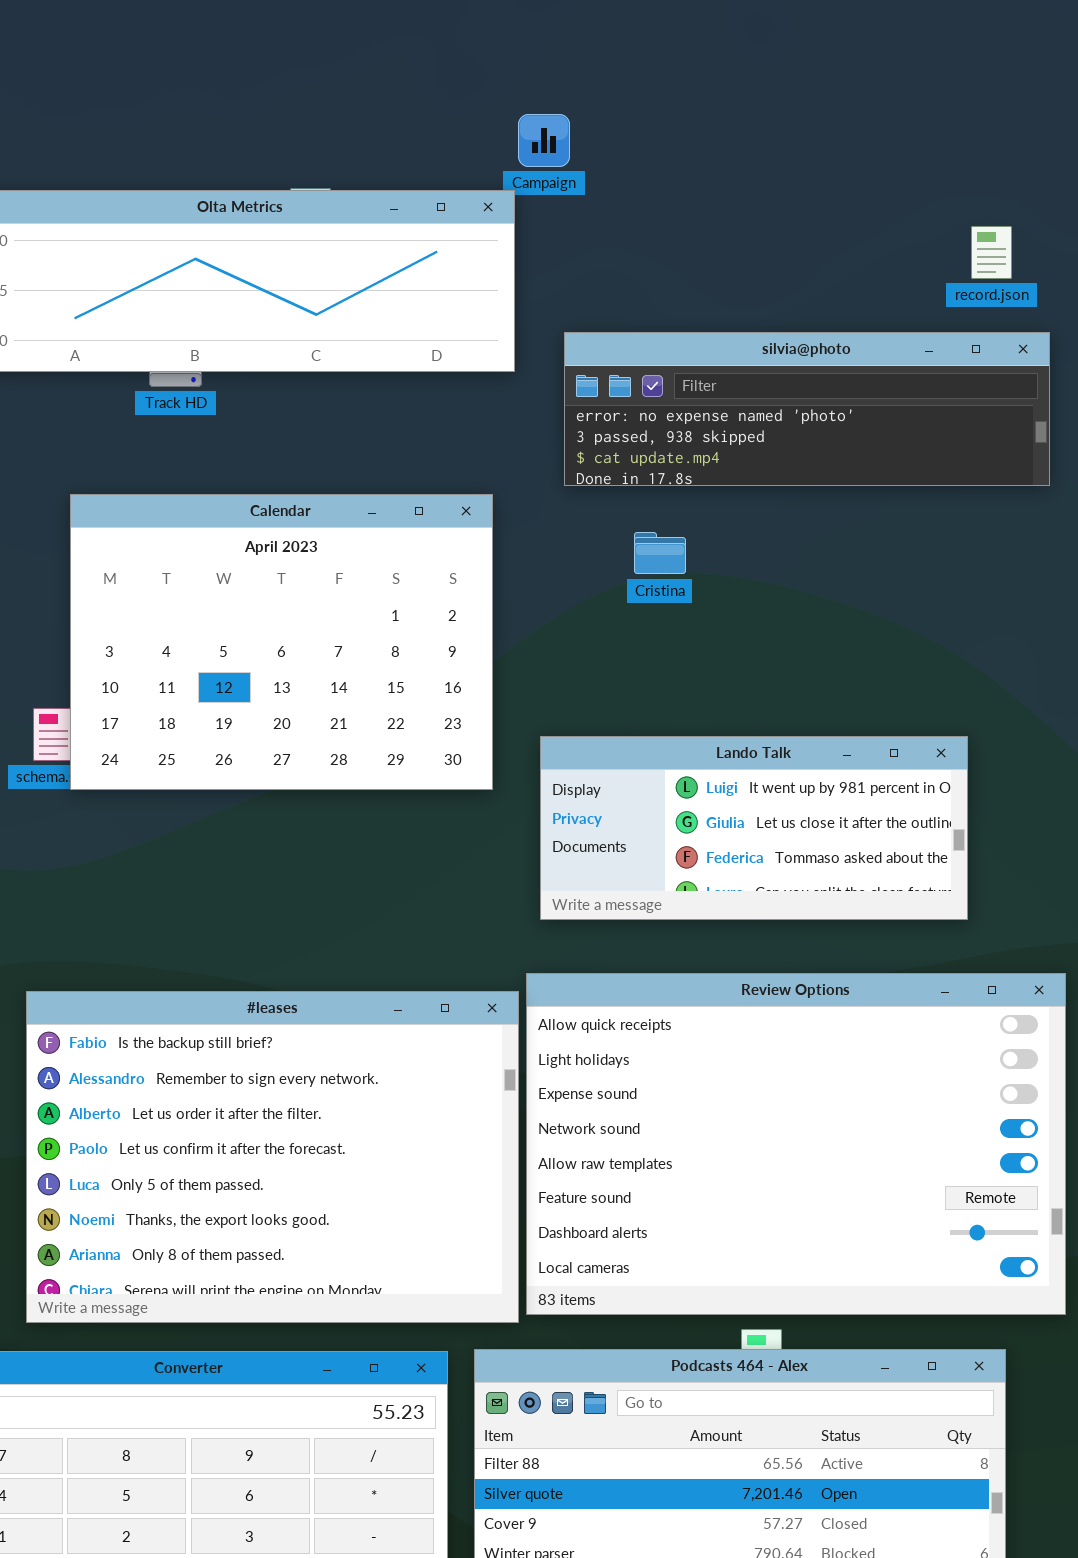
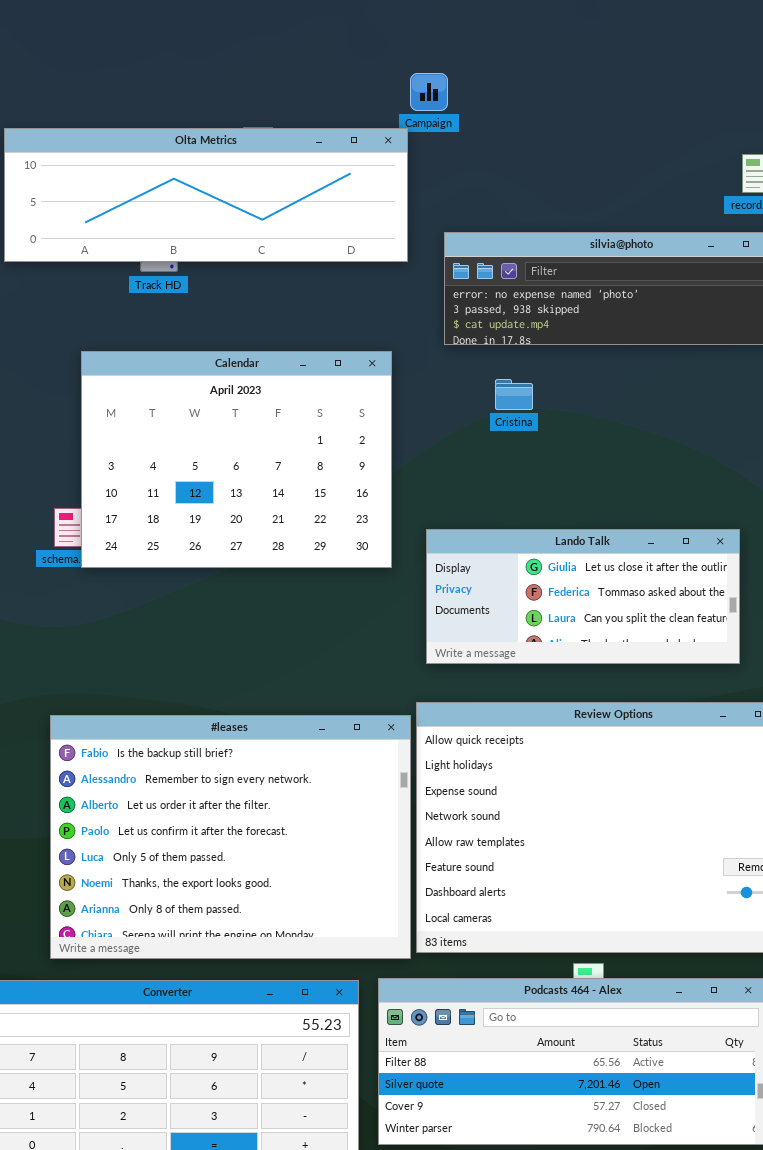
Lando Talk: [540,736,968,920] -> [426,529,740,664], scrolled down 1 row

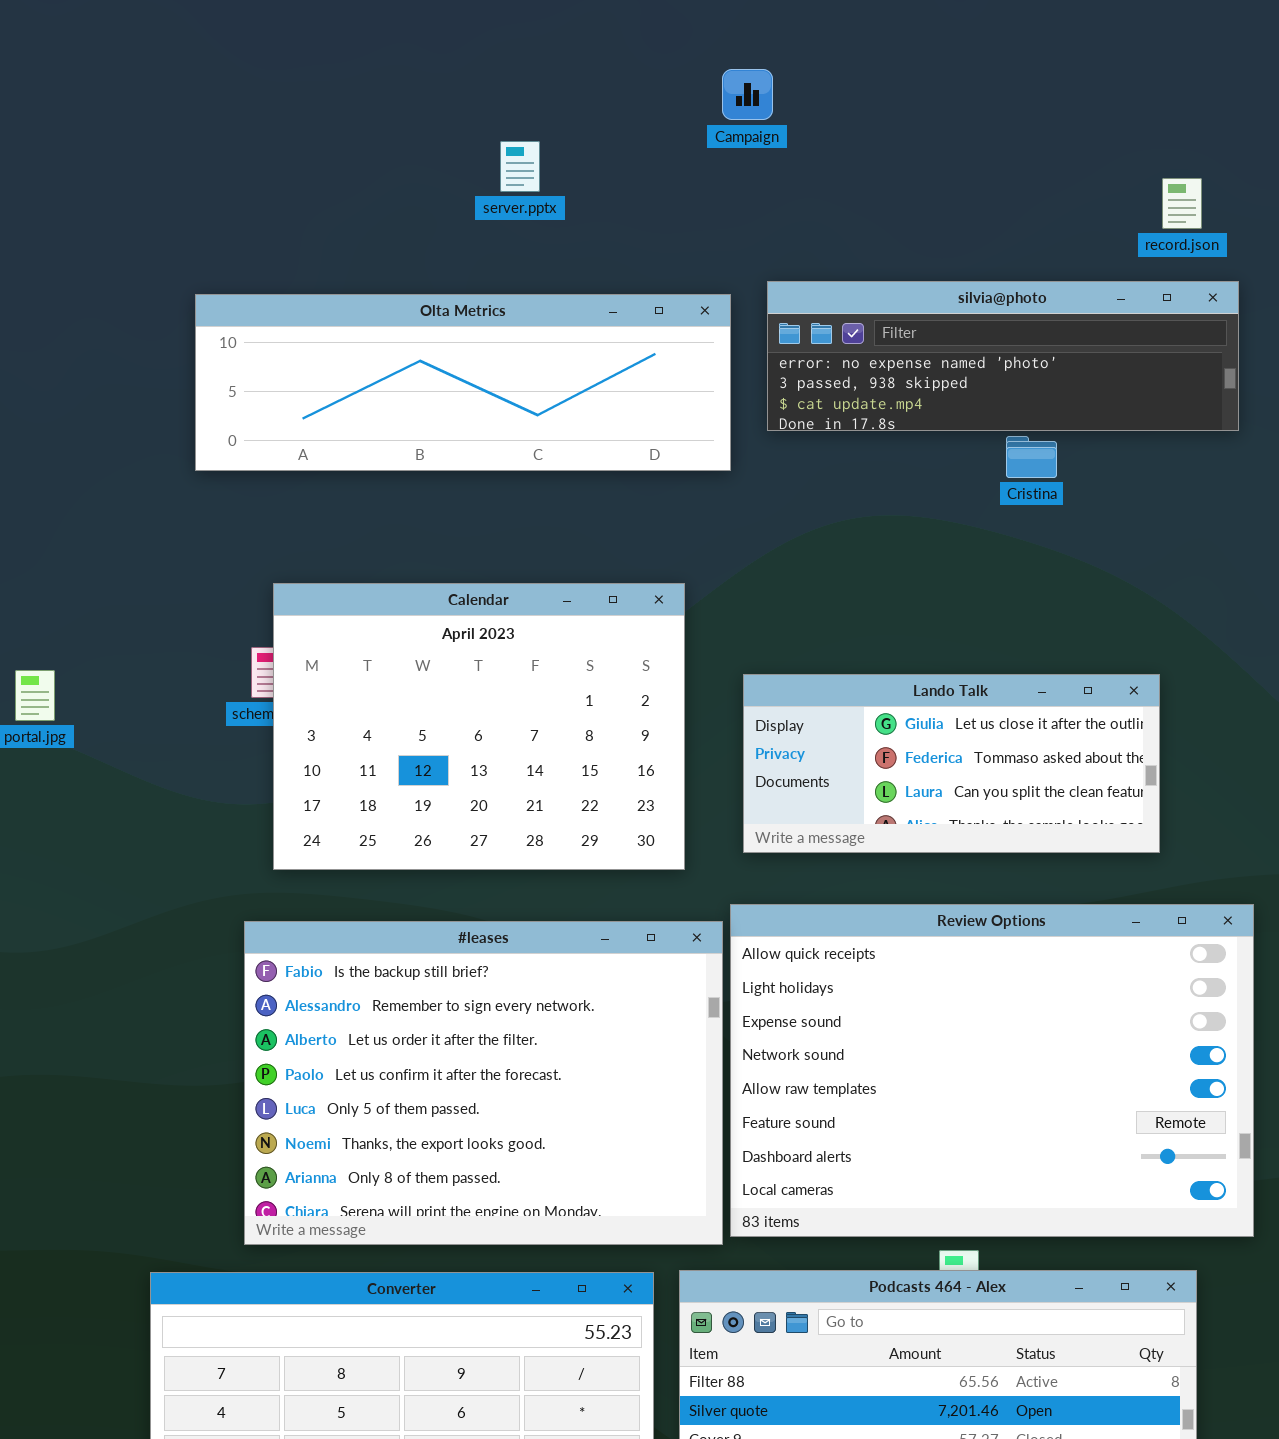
Olta Metrics: [4,128,408,262] -> [195,294,731,471], moved
Calendar: [81,351,392,568] -> [273,583,685,870], moved
Cristina: [495,379,533,410] -> [1006,436,1057,478], moved

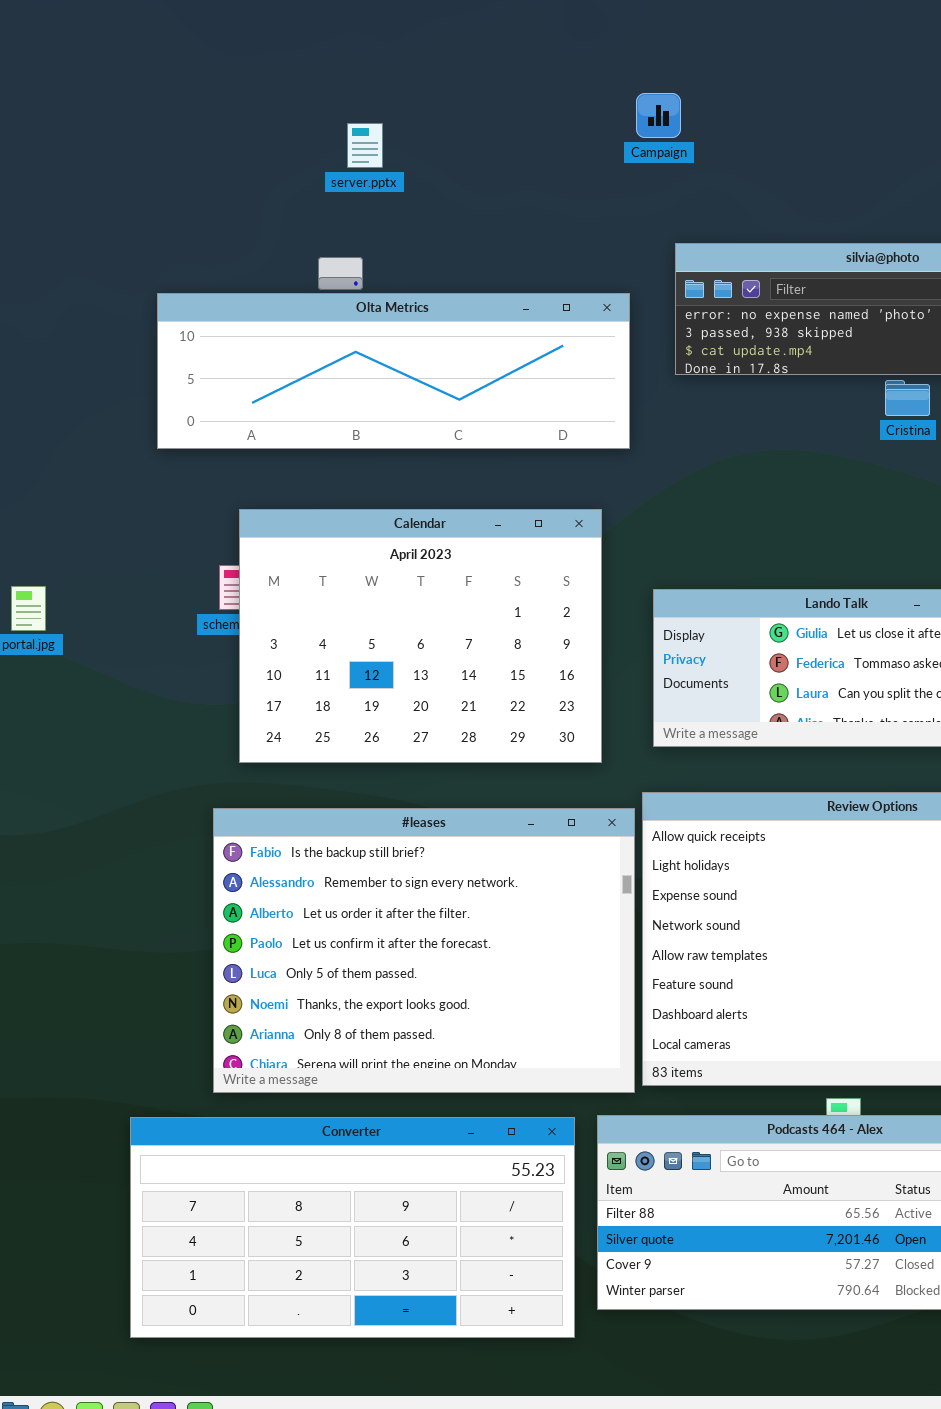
Campaign: [722,69,773,120] -> [636,93,681,138], moved
server.pptx: [500,141,540,192] -> [347,123,383,168], moved
Olta Metrics: [195,294,731,471] -> [157,293,630,449], moved

